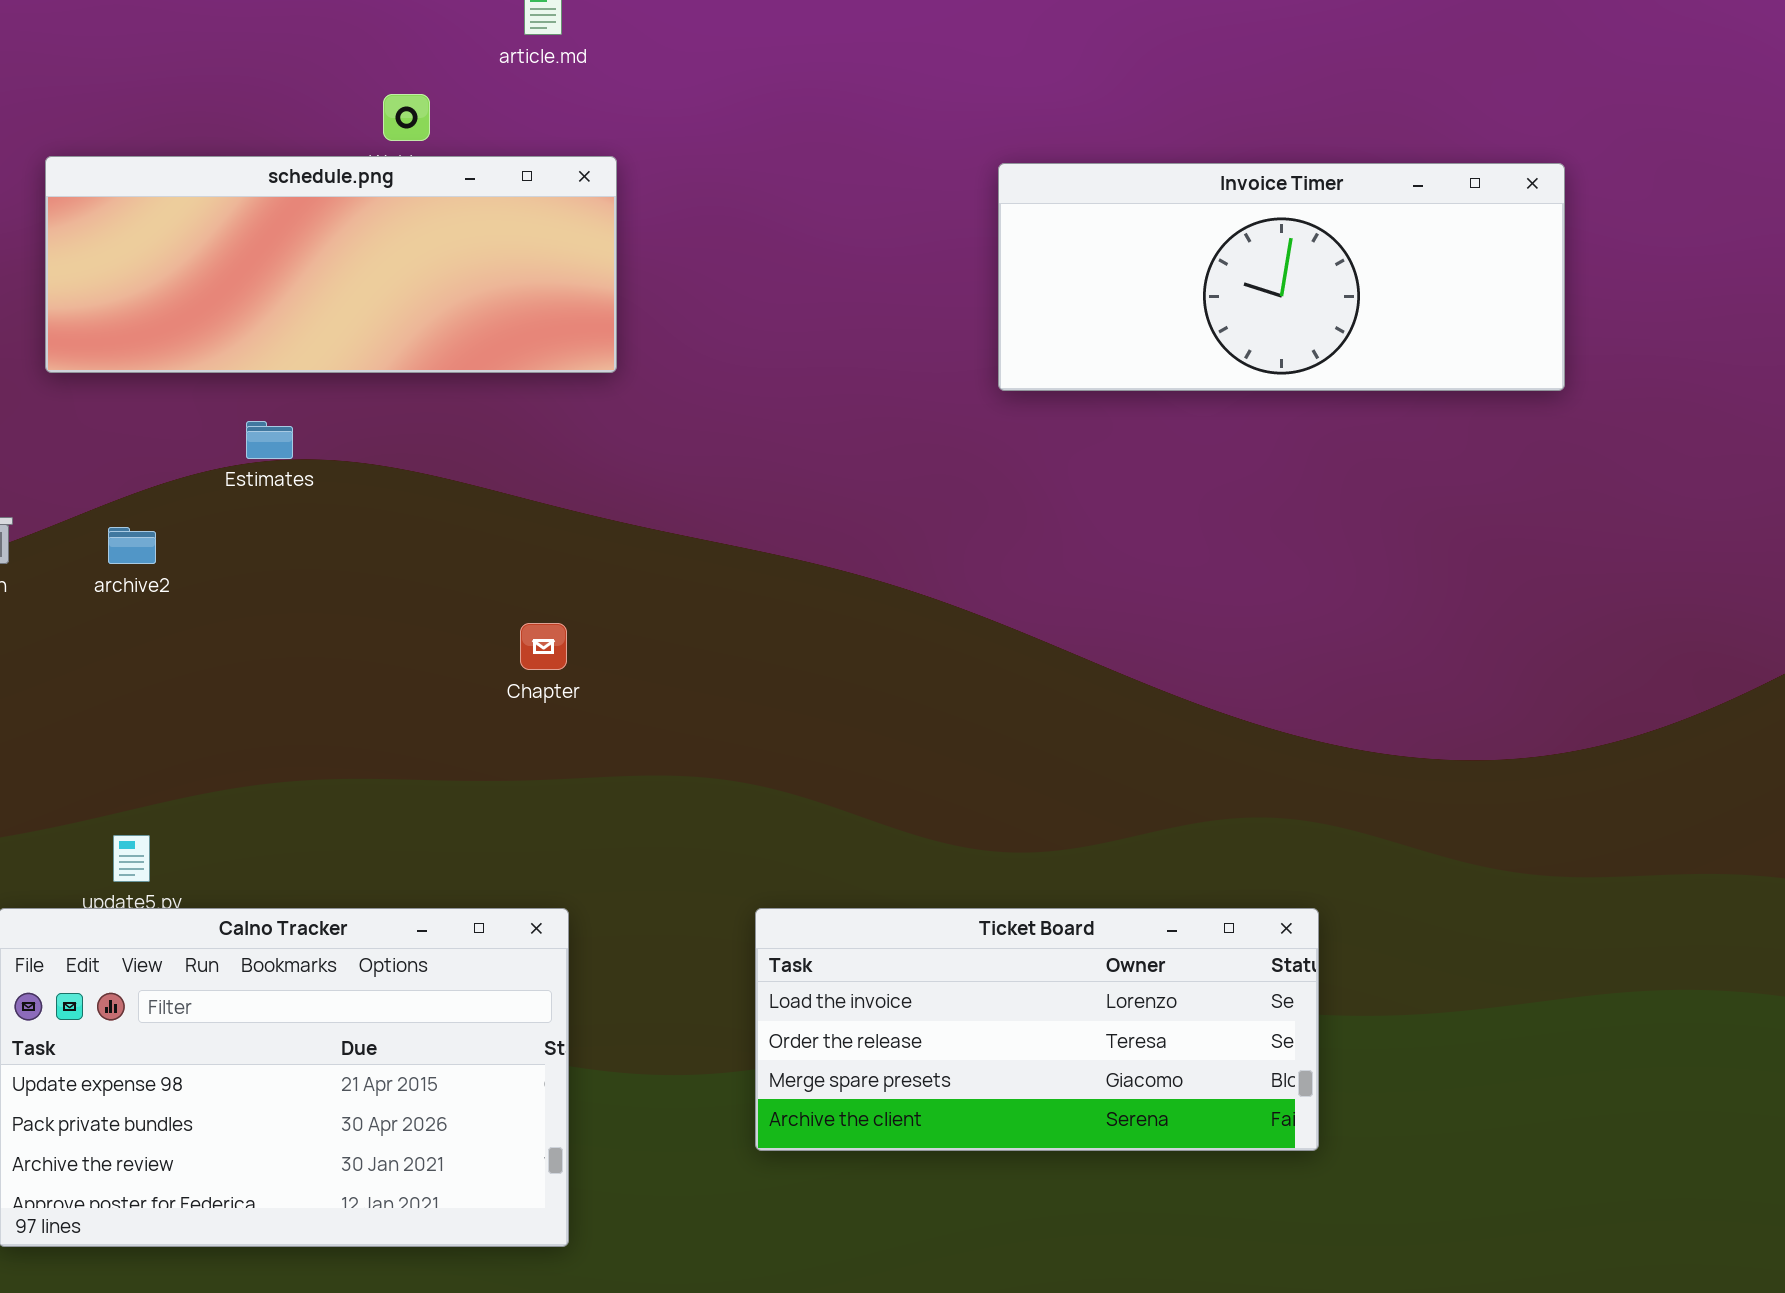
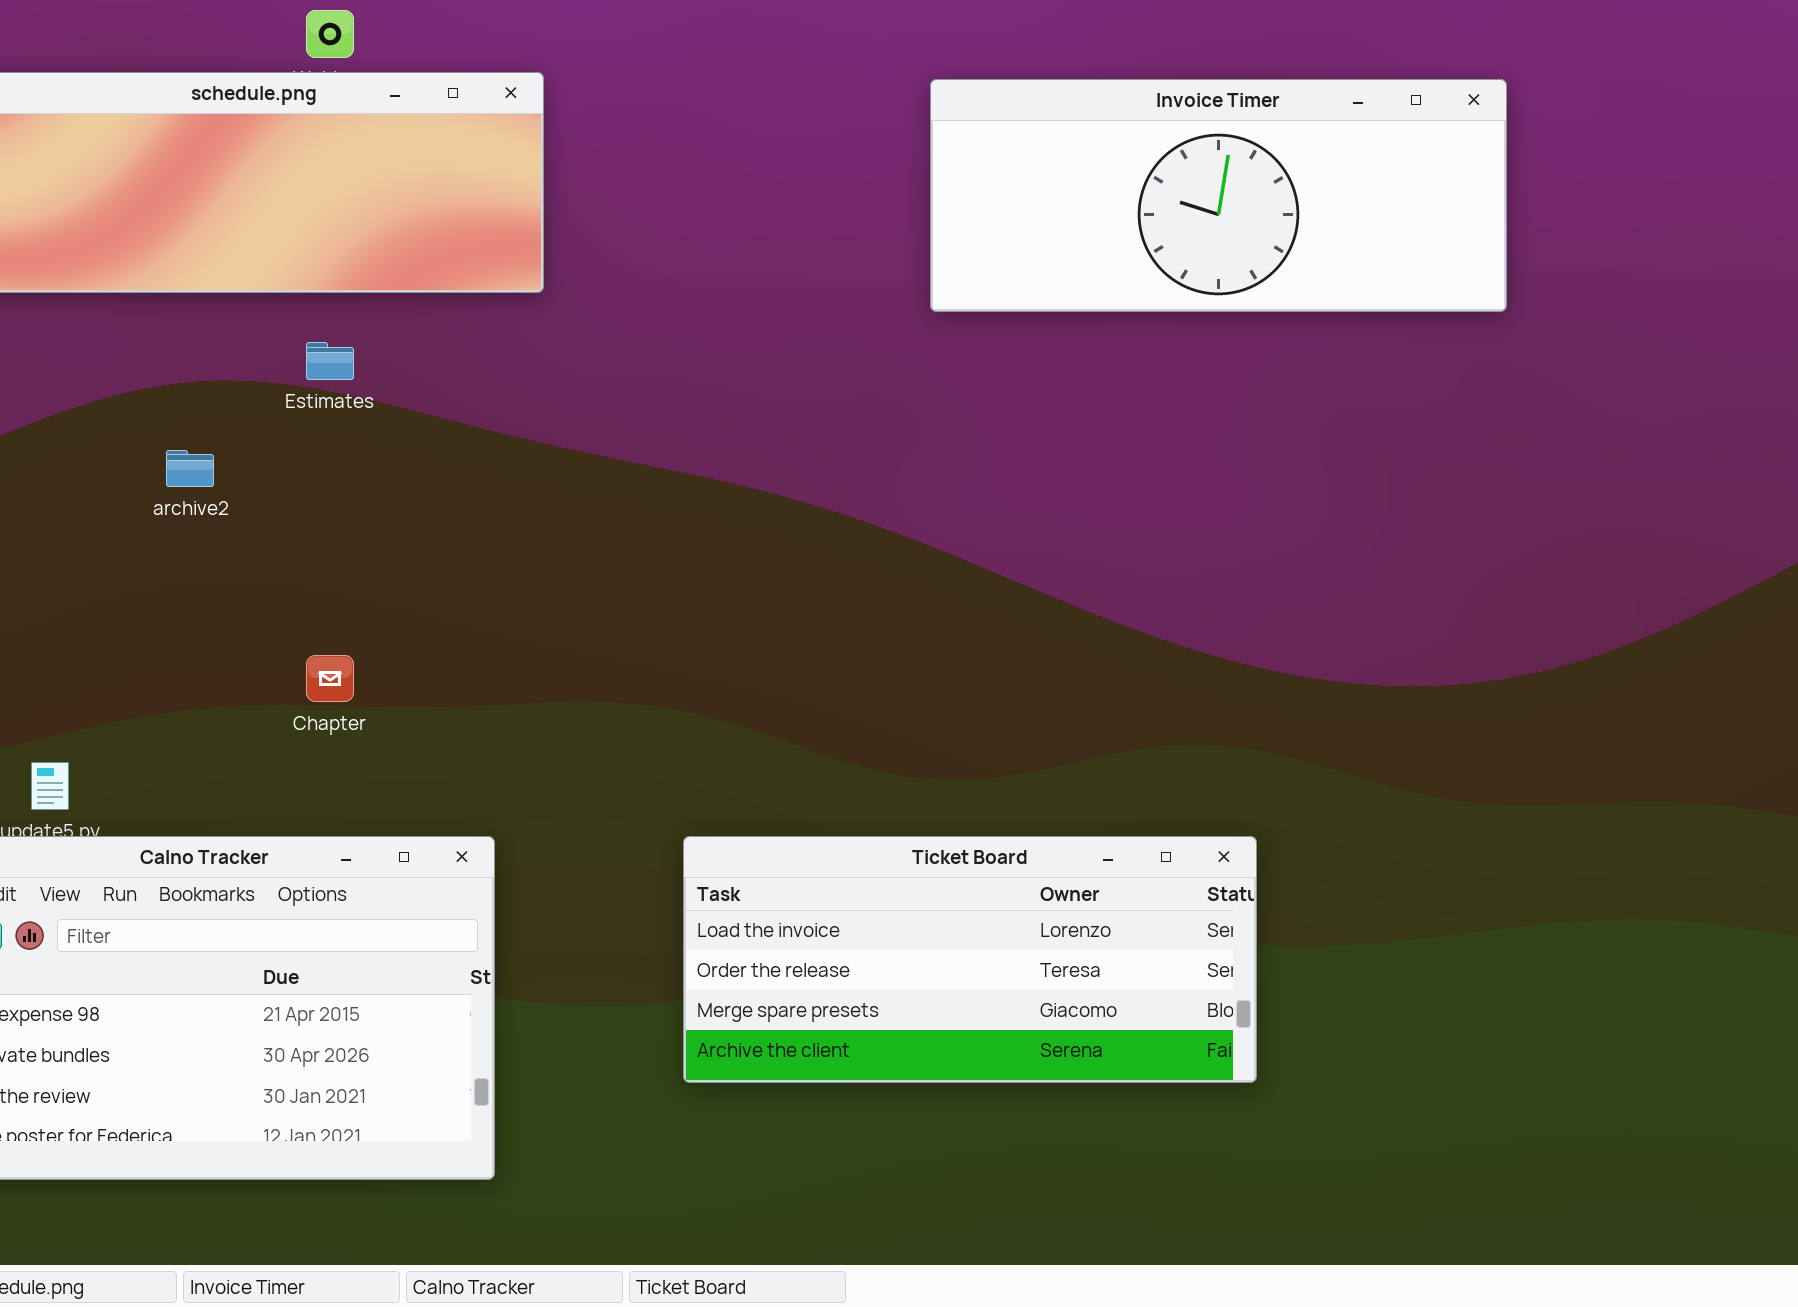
Estimates: [246,421,293,459] -> [306,342,354,380], moved
archive2: [108,527,156,564] -> [166,450,214,487], moved
Chapter: [520,623,567,670] -> [306,655,354,702], moved

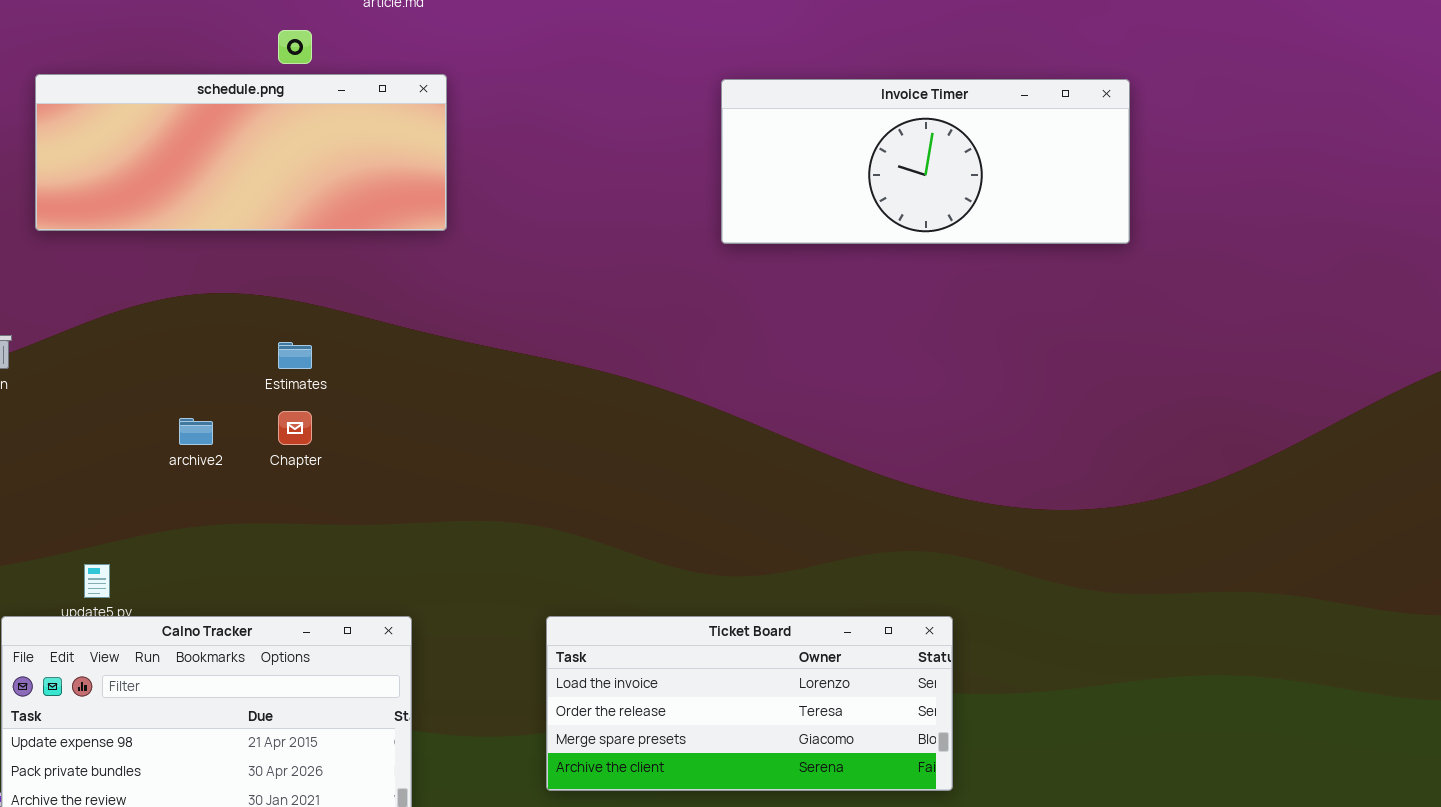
Estimates: [306,342,354,380] -> [278,342,312,369], moved
archive2: [166,450,214,487] -> [179,418,213,445], moved
Chapter: [306,655,354,702] -> [278,411,312,445], moved

